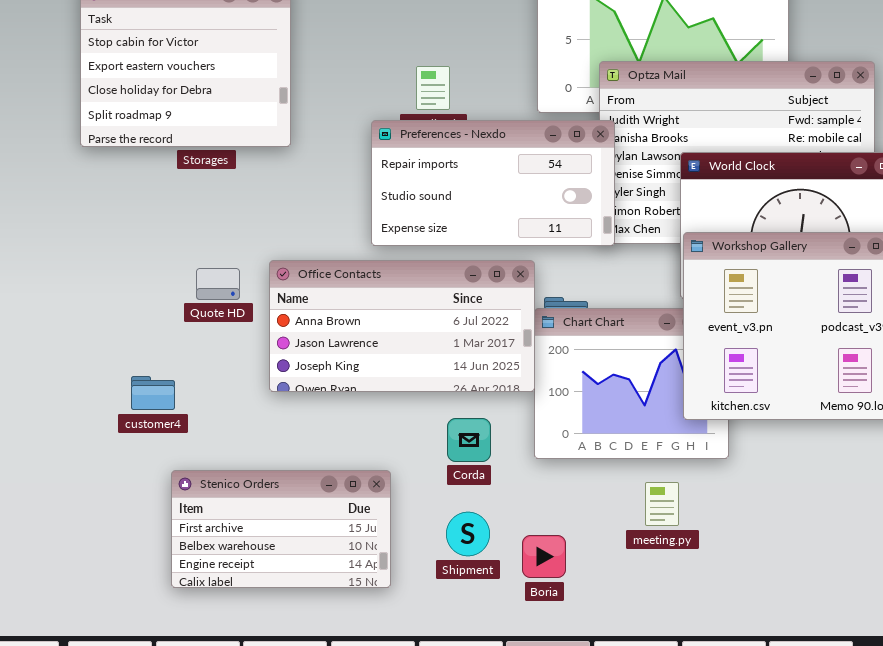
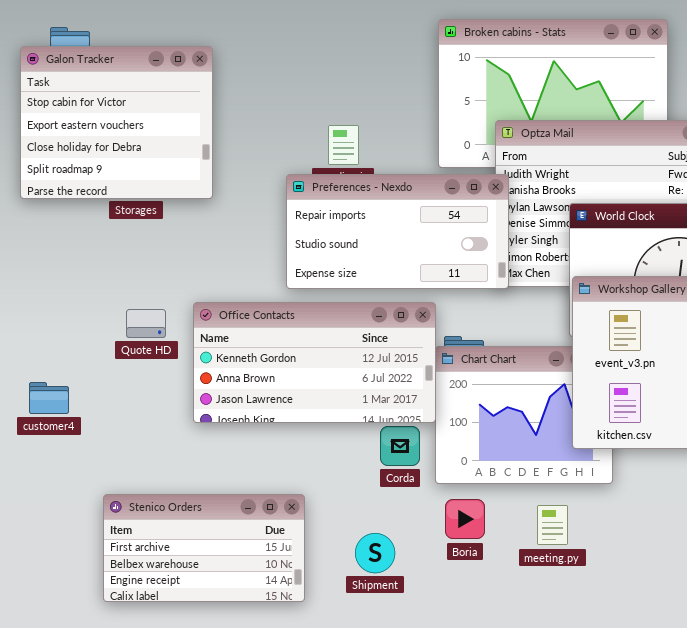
Office Contacts: [269,260,535,392] -> [193,302,436,423], scrolled up 1 row
customer4: [131,376,175,410] -> [29,382,69,414], moved
Corda: [447,418,491,462] -> [380,426,420,466], moved
Boria: [522,535,566,578] -> [445,499,485,539], moved

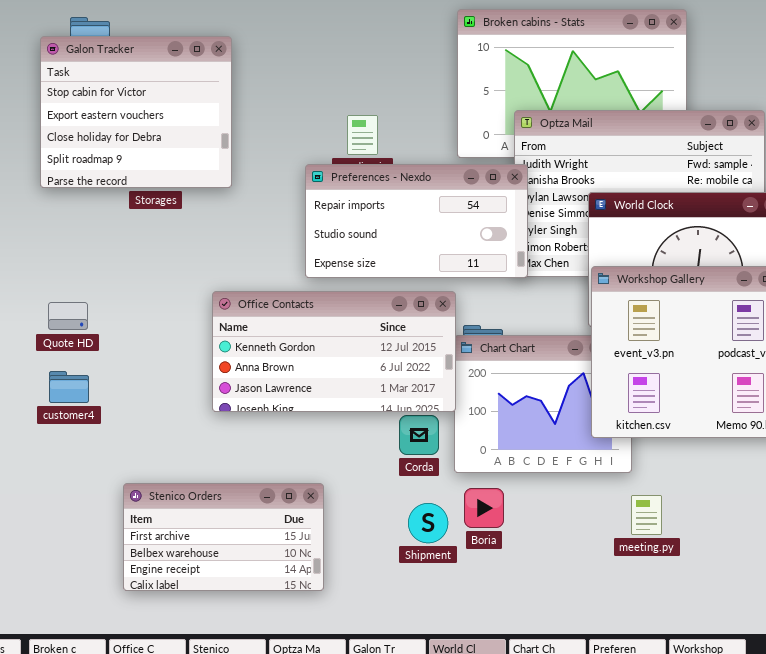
Quote HD: [126,309,166,338] -> [48,302,88,330], moved
meeting.py: [537,505,568,545] -> [631,495,662,535], moved
Shipment: [355,533,395,573] -> [408,503,448,543], moved

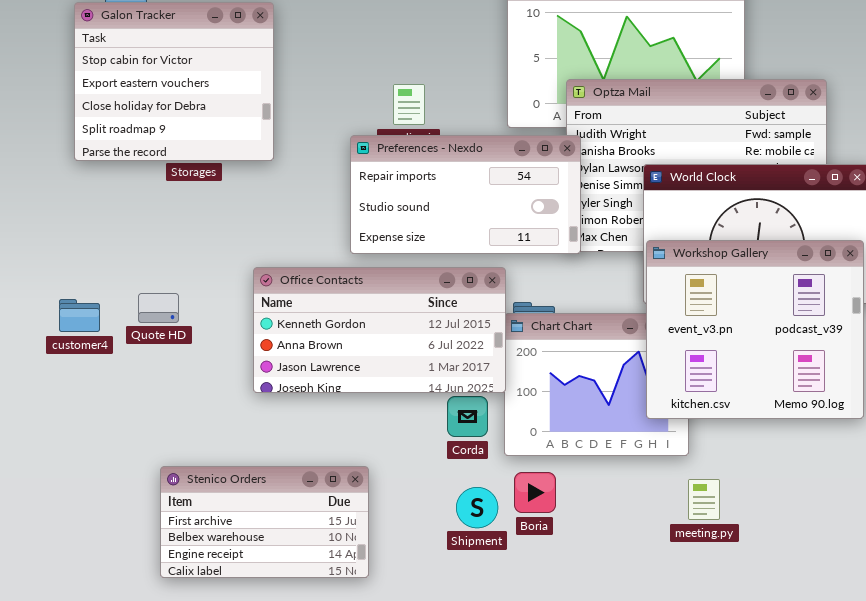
Quote HD: [48,302,88,330] -> [138,293,179,323], moved
customer4: [49,371,89,403] -> [59,299,100,332], moved

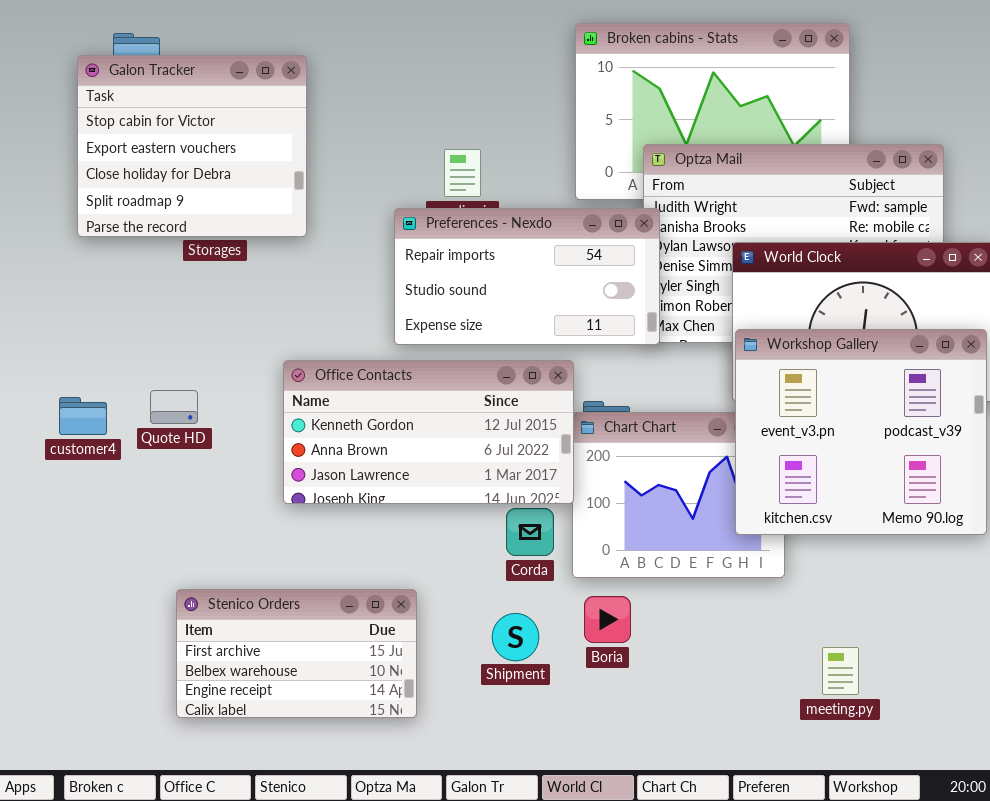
meeting.py: [688,479,720,520] -> [822,647,859,695], moved
Shipment: [456,487,498,528] -> [492,613,539,661], moved

